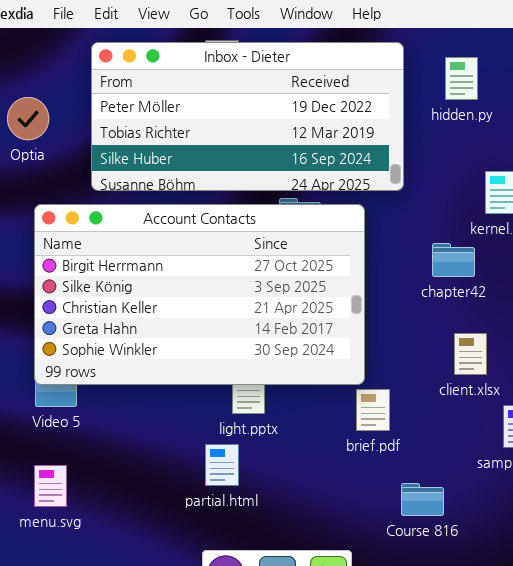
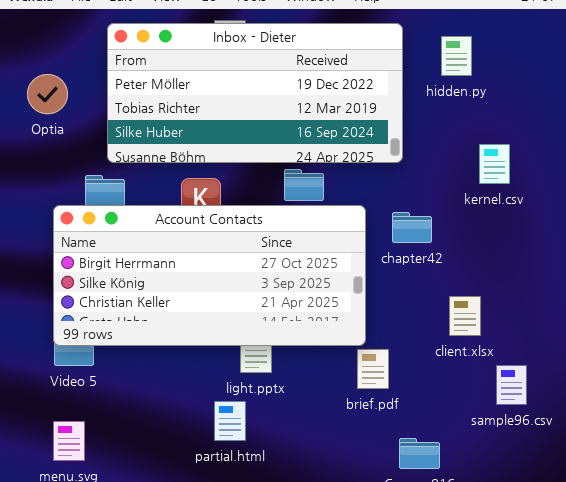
Account Contacts: [34,204,365,385] -> [53,205,366,346], resized
chapter42: [432,243,475,277] -> [392,212,432,243], moved

